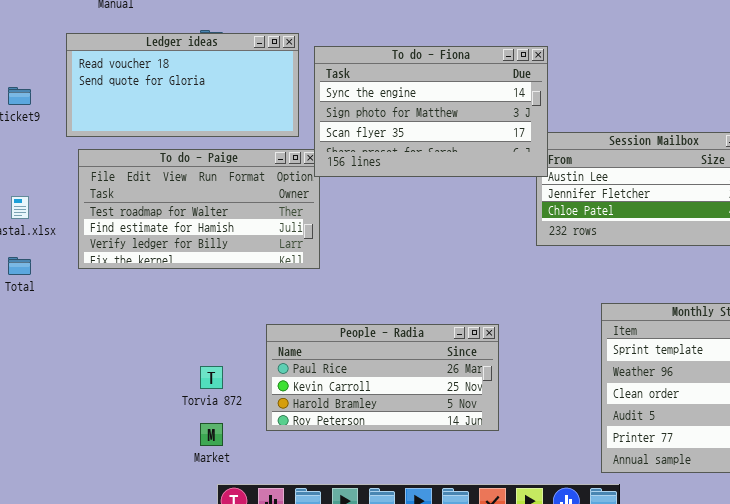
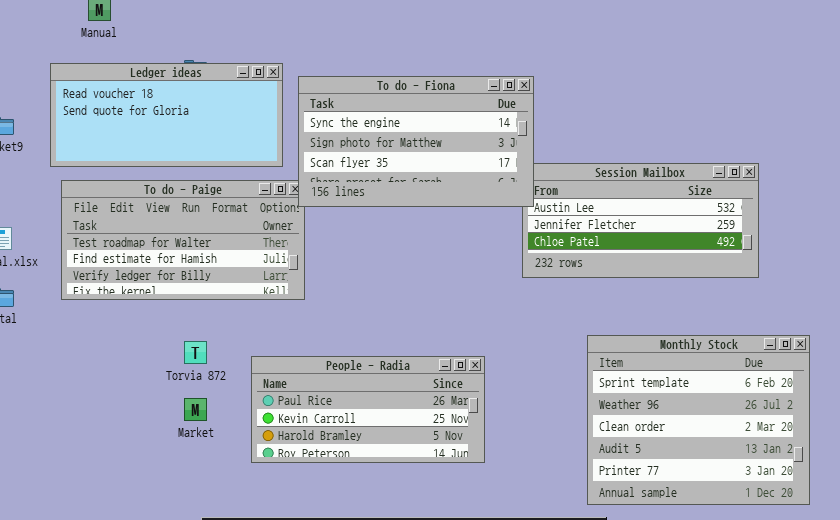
Torvia 872: [200,366,223,389] -> [184,341,207,364], moved
Market: [200,423,223,446] -> [184,398,207,421], moved

